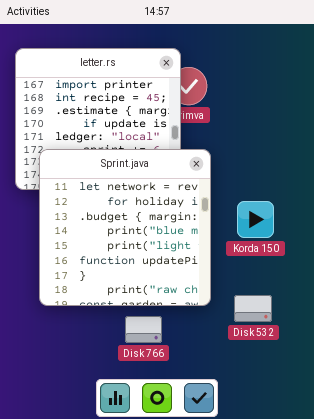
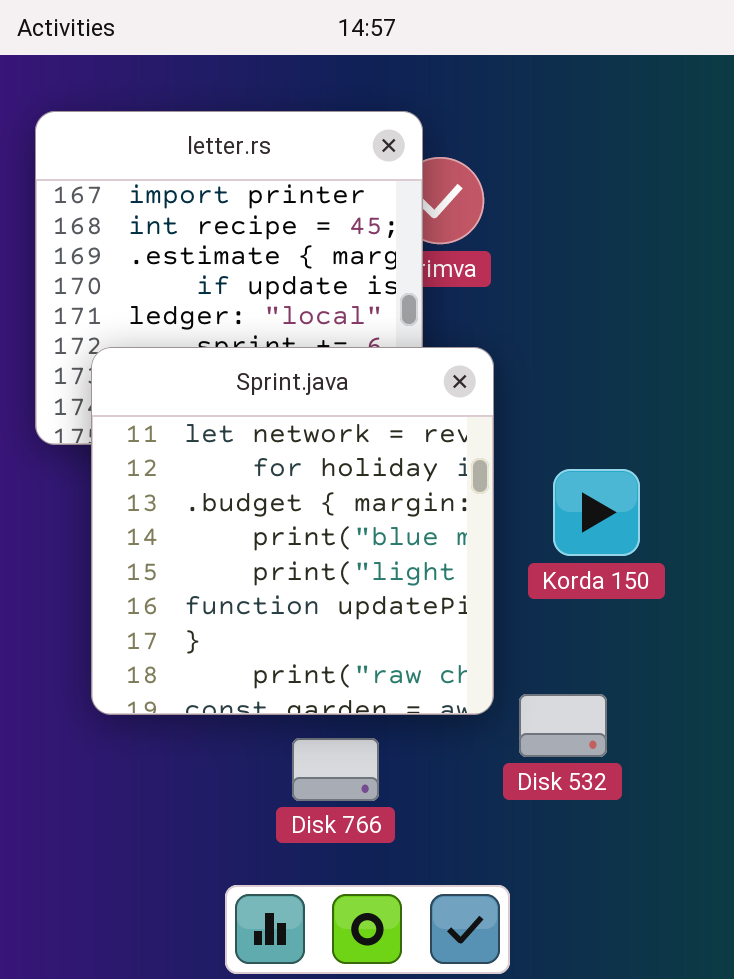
Disk 532: [234,295,272,322] -> [519,694,607,757], moved

